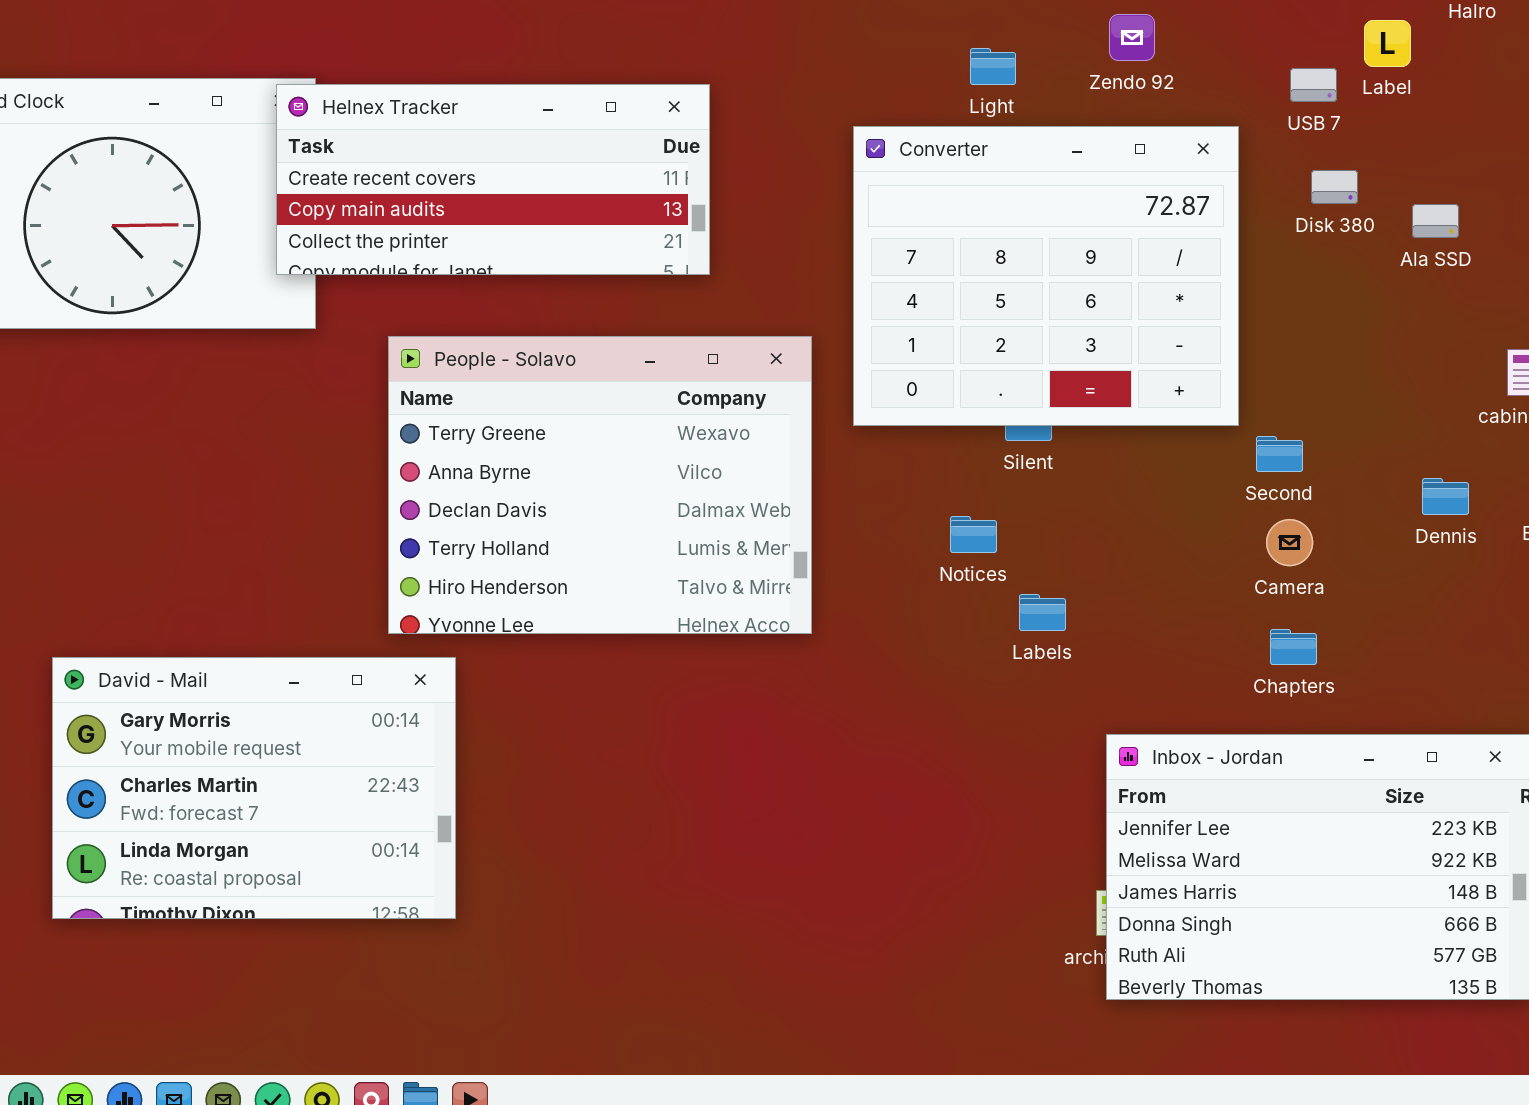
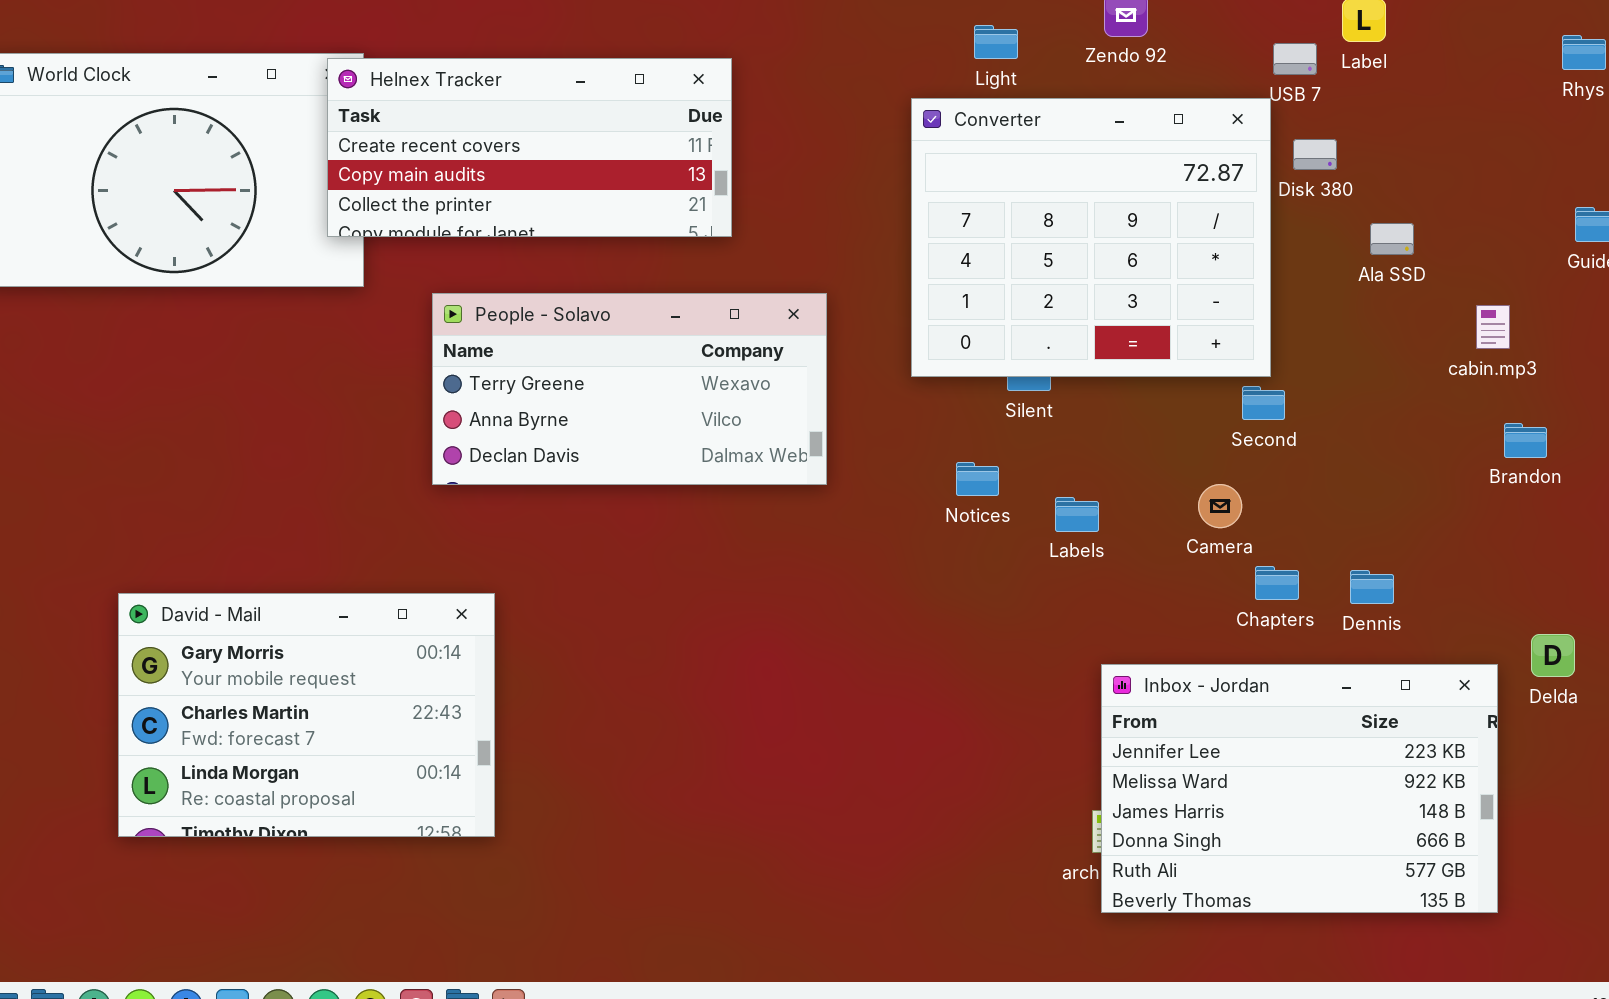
Converter: [853,126,1239,426] -> [911,98,1271,377], moved
Ala SSD: [1412,204,1459,238] -> [1370,223,1414,255], moved
People - Solavo: [388,336,812,634] -> [432,293,827,485], resized
Dennis: [1422,478,1469,515] -> [1350,570,1394,604], moved
Camera: [1266,519,1313,566] -> [1198,484,1242,528], moved
Labels: [1019,594,1066,631] -> [1055,497,1099,532], moved

